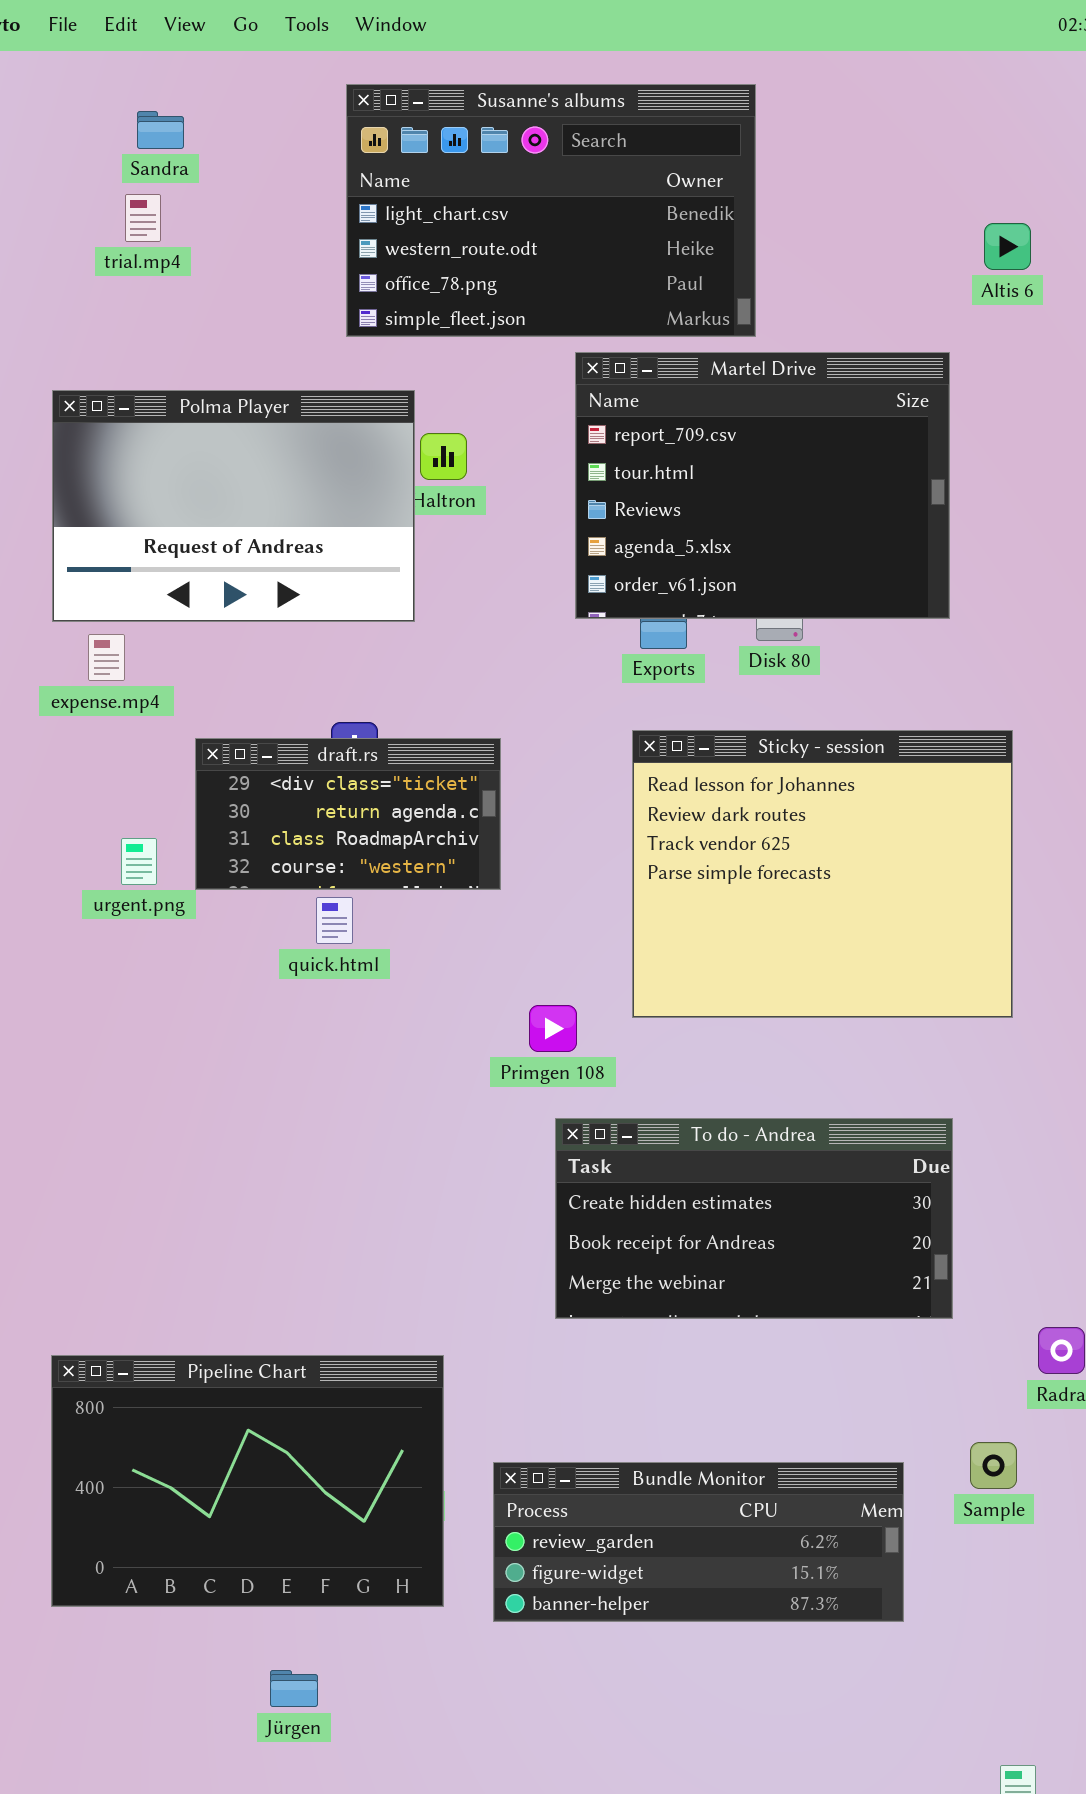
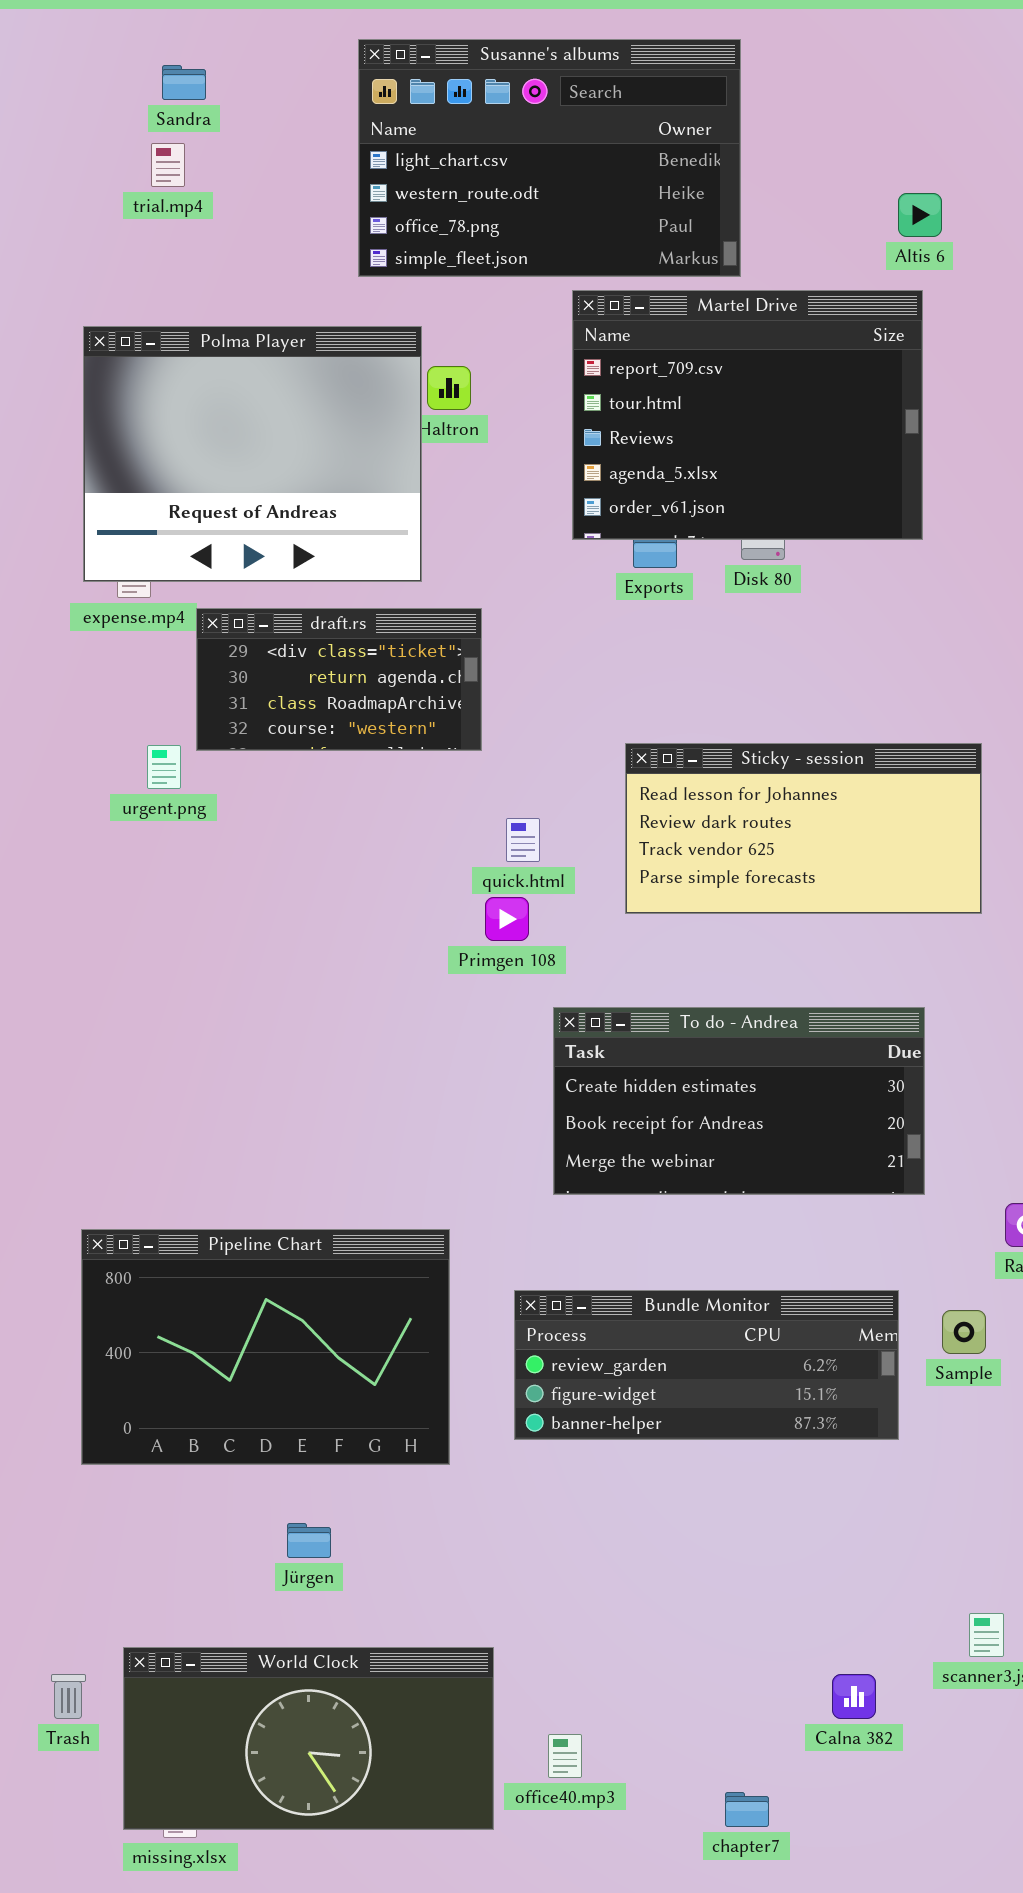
Altis 6: [984,223,1031,270] -> [898,193,942,237], moved
Polma Player: [52,390,415,622] -> [83,326,422,582], resized
Sticky - session: [632,730,1013,1018] -> [625,743,982,914], resized
draft.rs: [195,738,501,890] -> [196,608,482,751], moved
quick.html: [316,897,353,944] -> [506,818,540,862], moved
Primgen 108: [529,1005,577,1052] -> [485,897,529,941], moved
Bundle Monitor: [493,1462,904,1622] -> [514,1290,899,1440], moved

